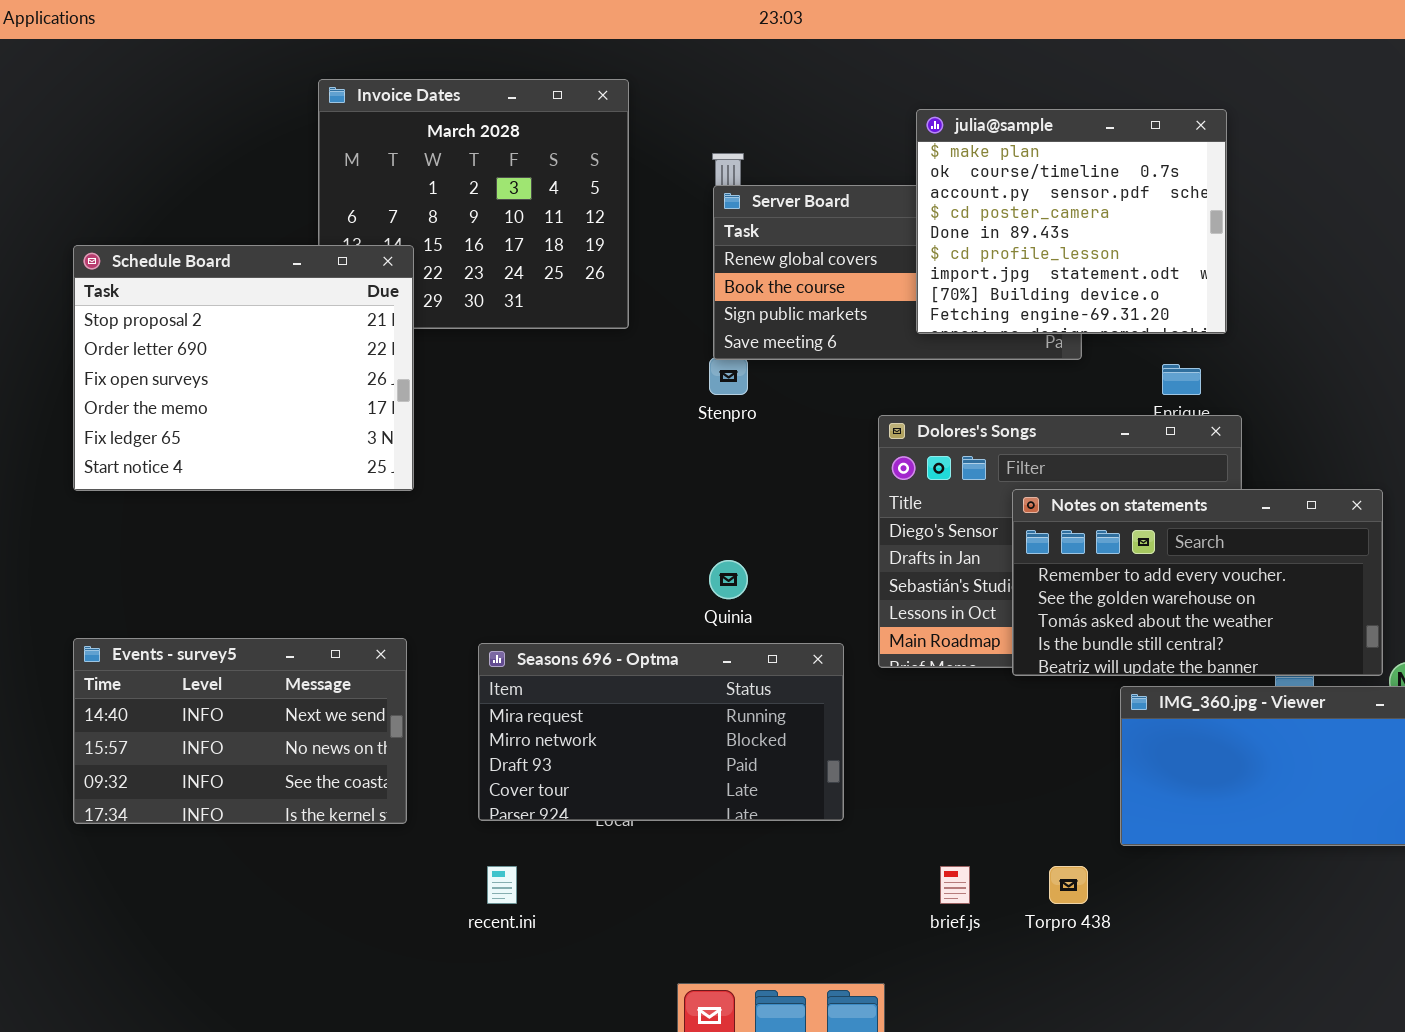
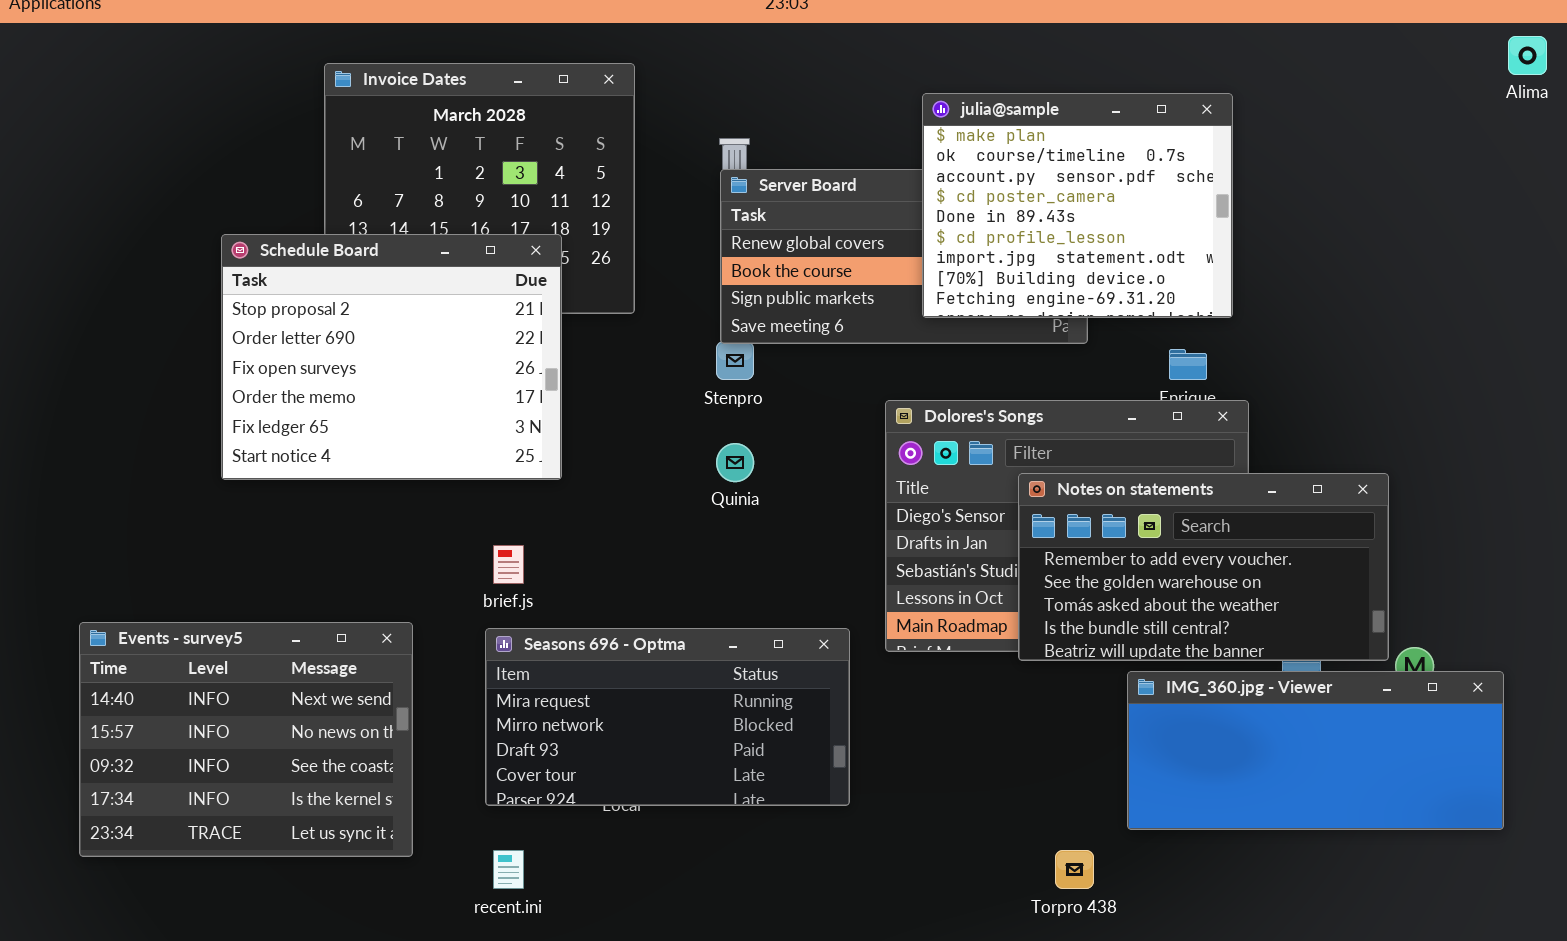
Schedule Board: [73,245,414,491] -> [221,234,562,480], moved
Quinia: [709,560,748,599] -> [716,443,754,482], moved
Events - survey5: [73,638,407,824] -> [79,622,413,857], resized
brief.js: [940,866,970,904] -> [493,545,524,584], moved

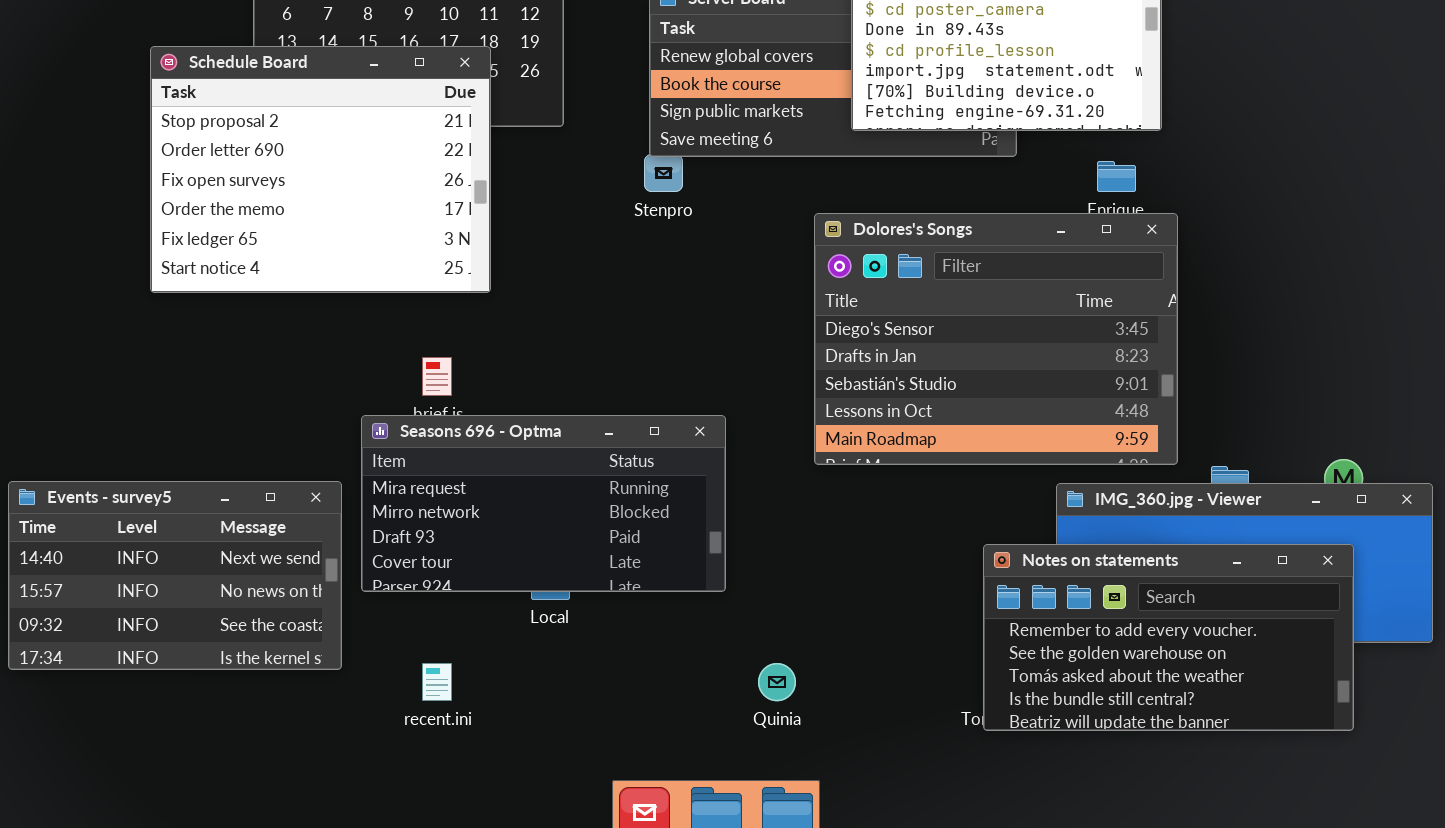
Quinia: [716,443,754,482] -> [758,663,796,701], moved
Notes on statements: [1018,473,1389,661] -> [983,544,1354,731], moved
Events - survey5: [79,622,413,857] -> [8,481,342,670], resized
Seasons 696 - Optma: [485,628,850,806] -> [361,415,726,592], moved

